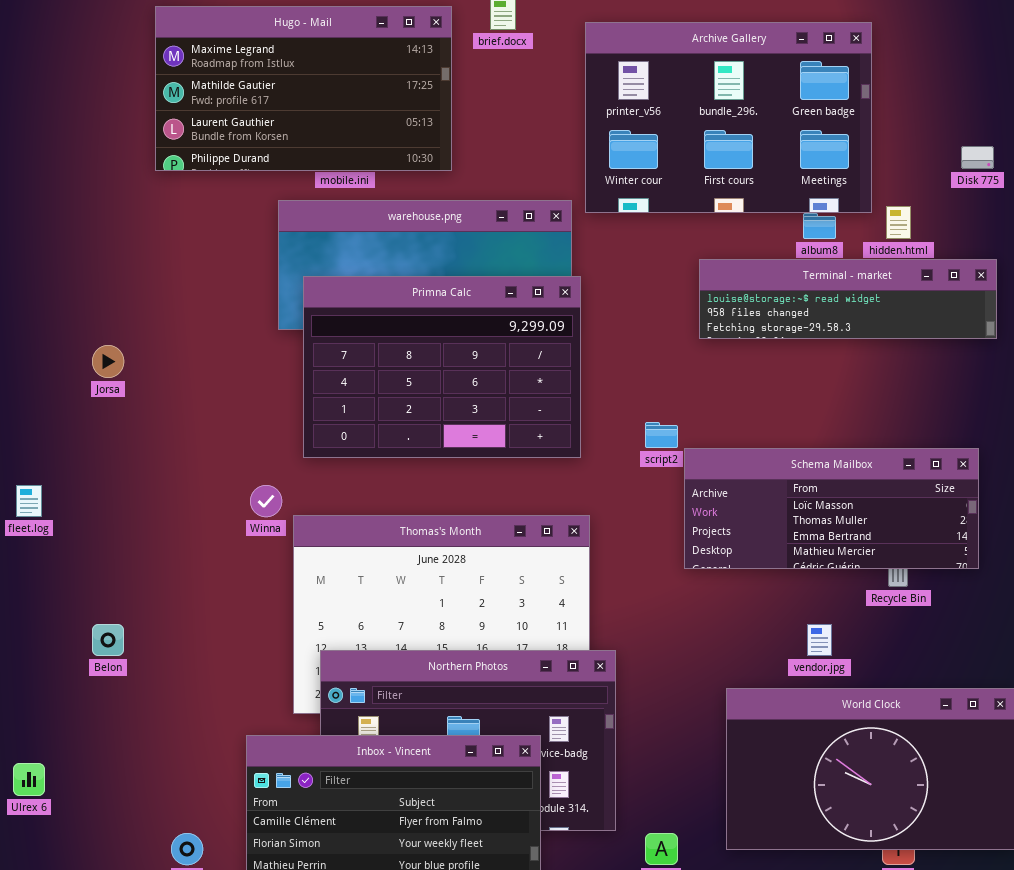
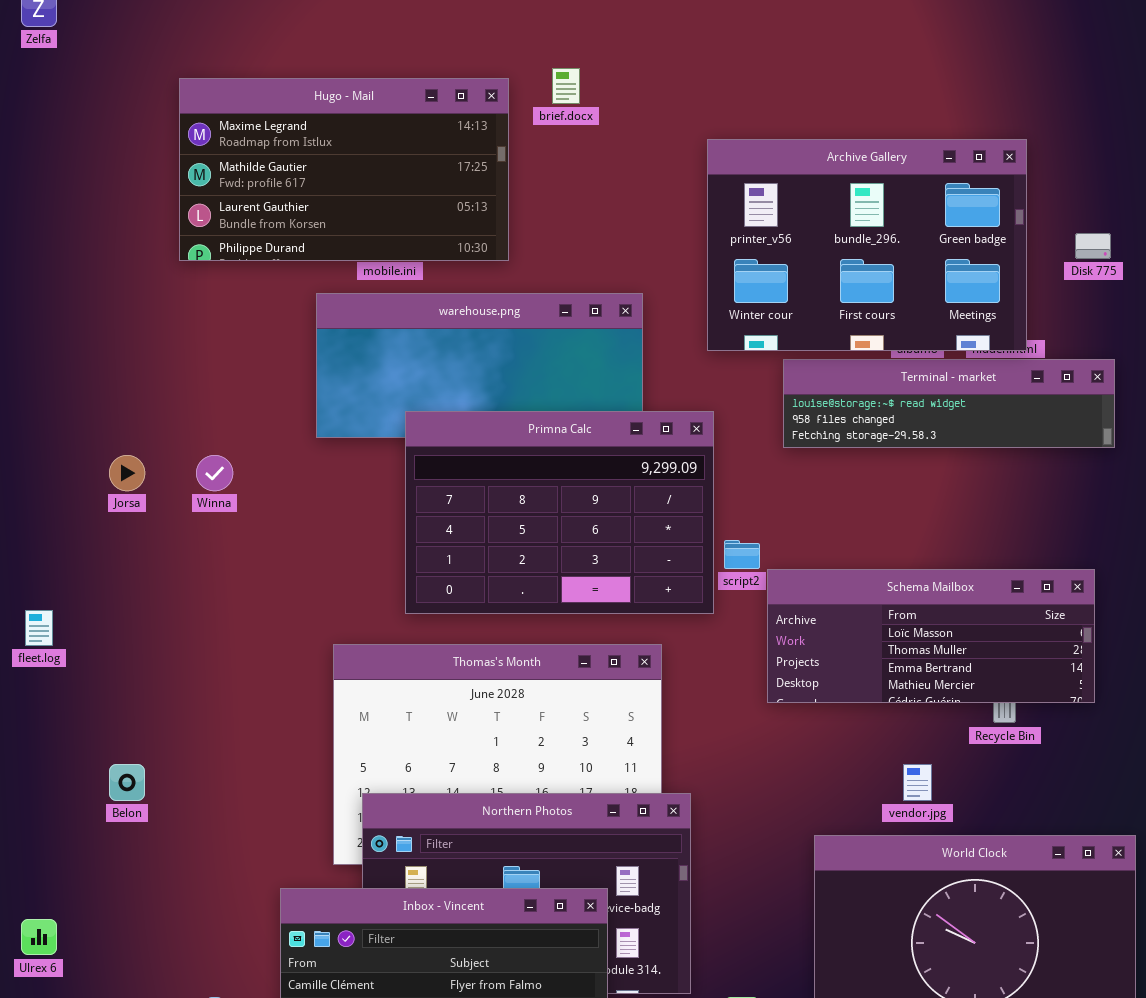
Archive Gallery: [585,22,872,213] -> [707,139,1027,351], moved
Primna Calc: [303,276,581,458] -> [405,411,714,614], moved
Winna: [250,485,282,517] -> [196,455,233,491], moved

